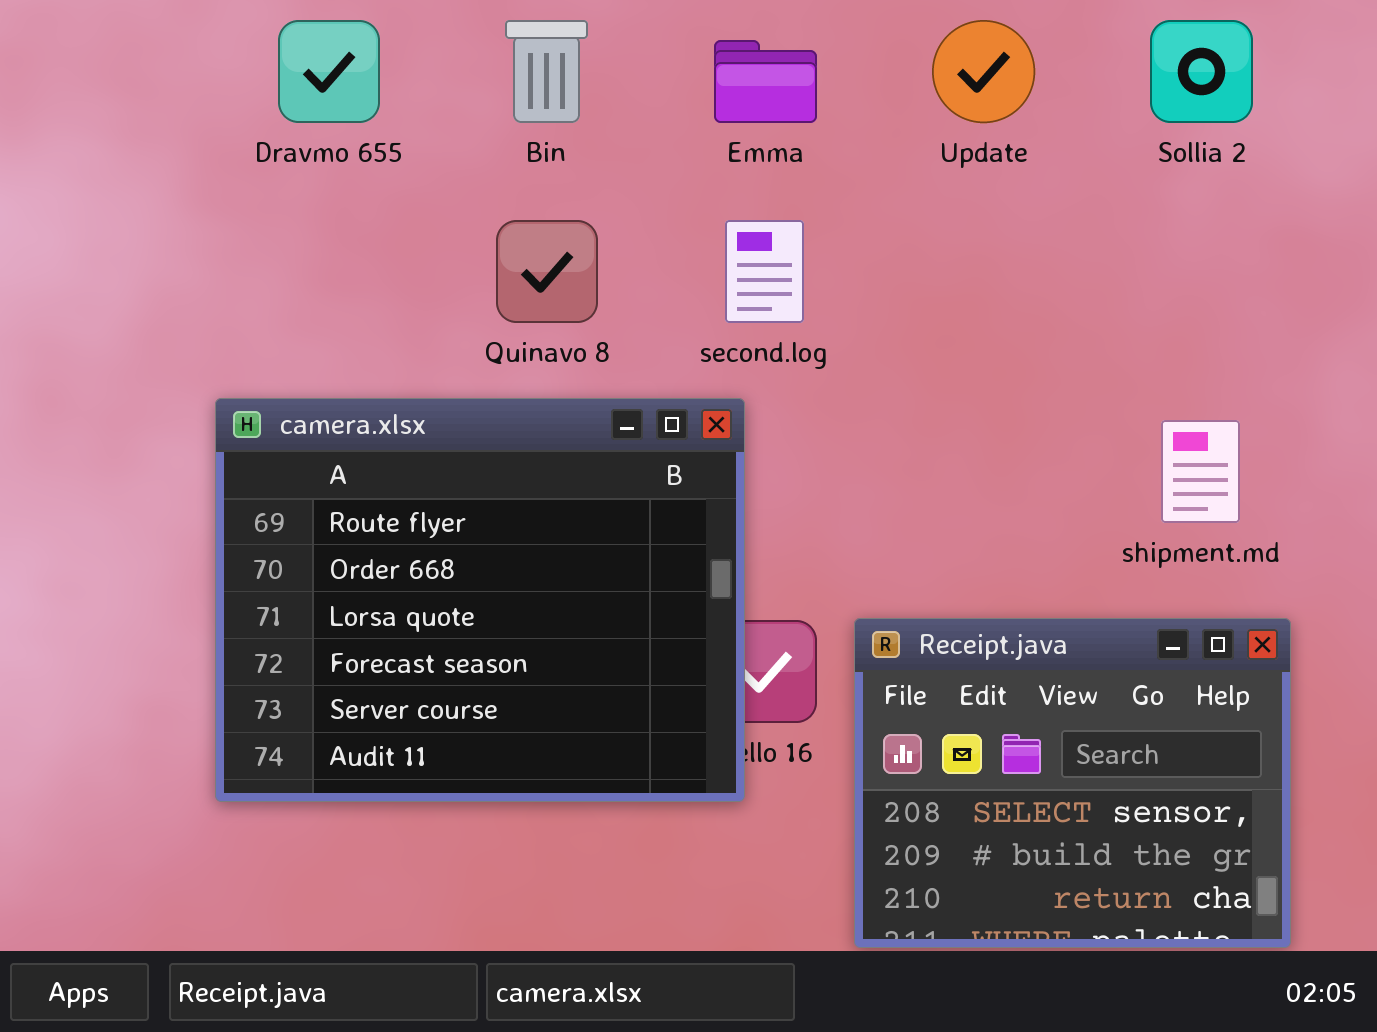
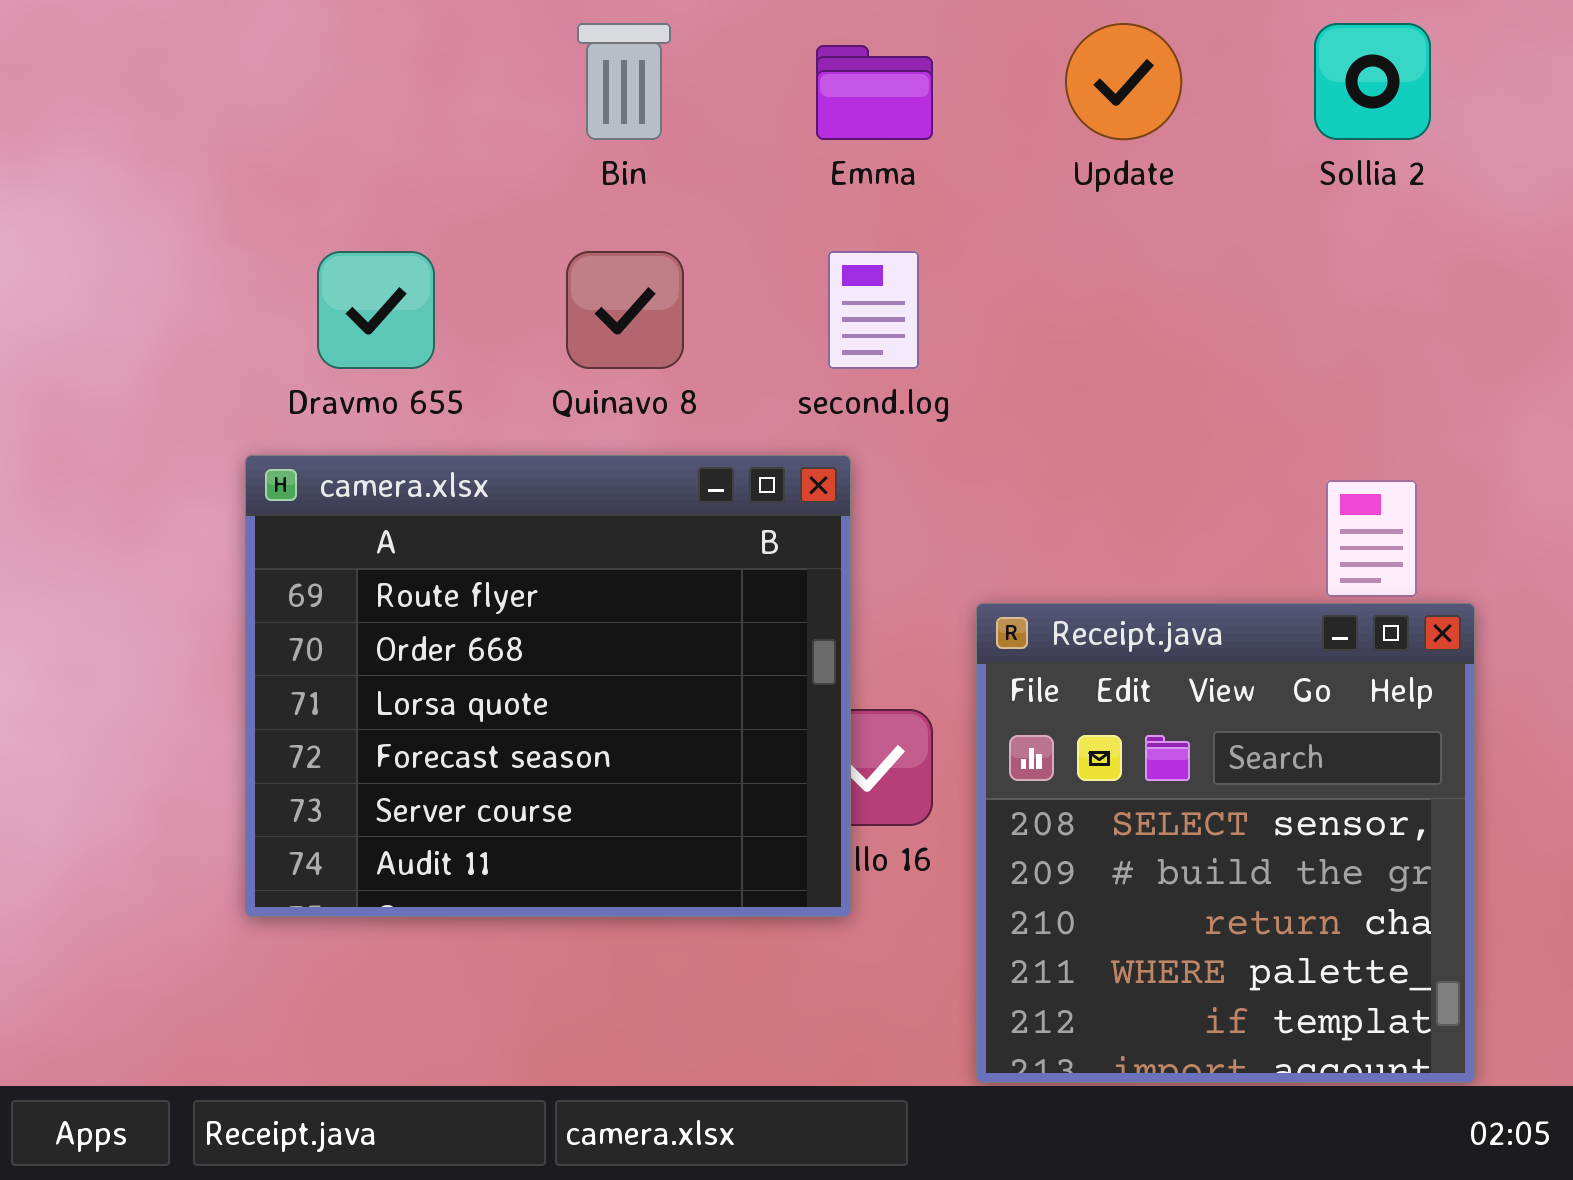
Dravmo 655: [278,20,380,123] -> [317,251,435,369], moved
Receipt.java: [854,618,1291,948] -> [976,603,1475,1083], resized

